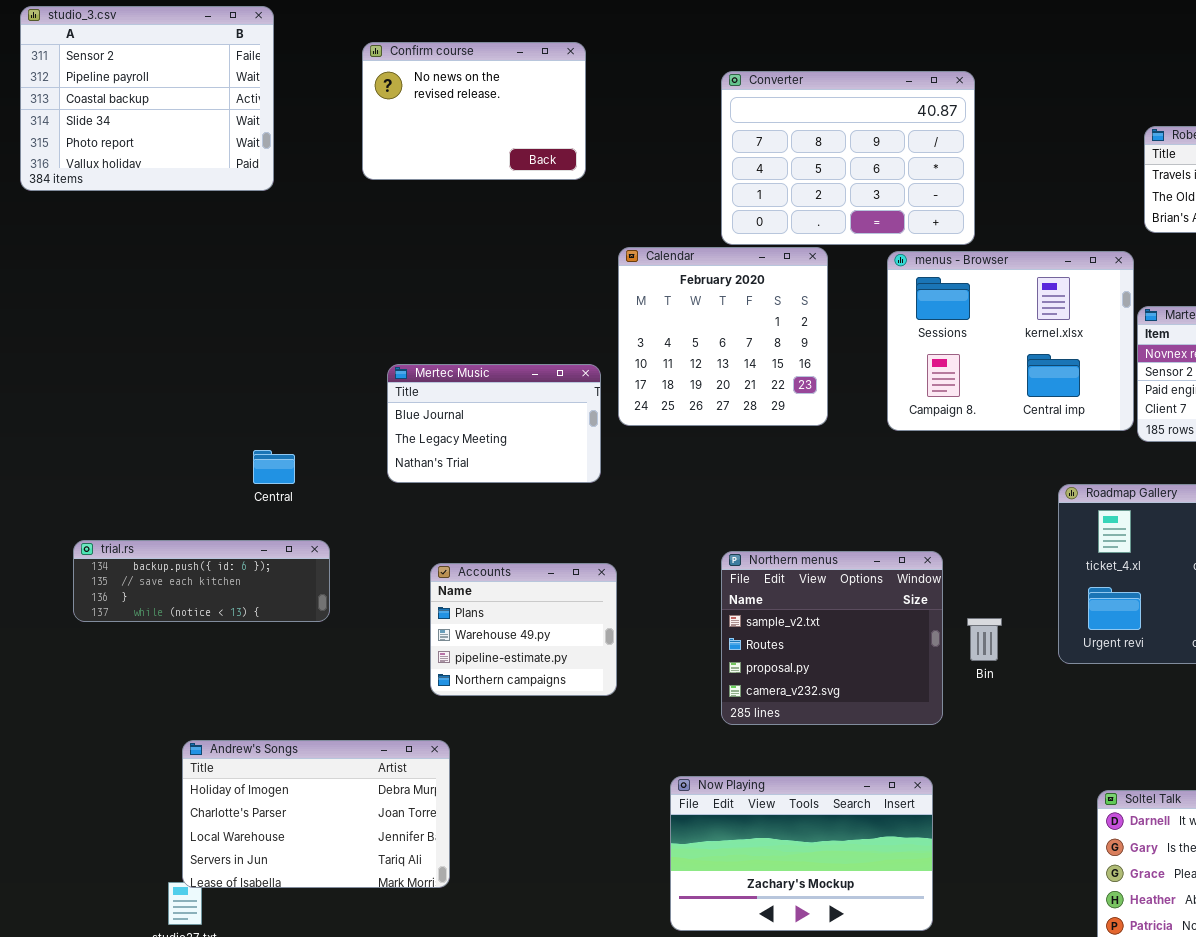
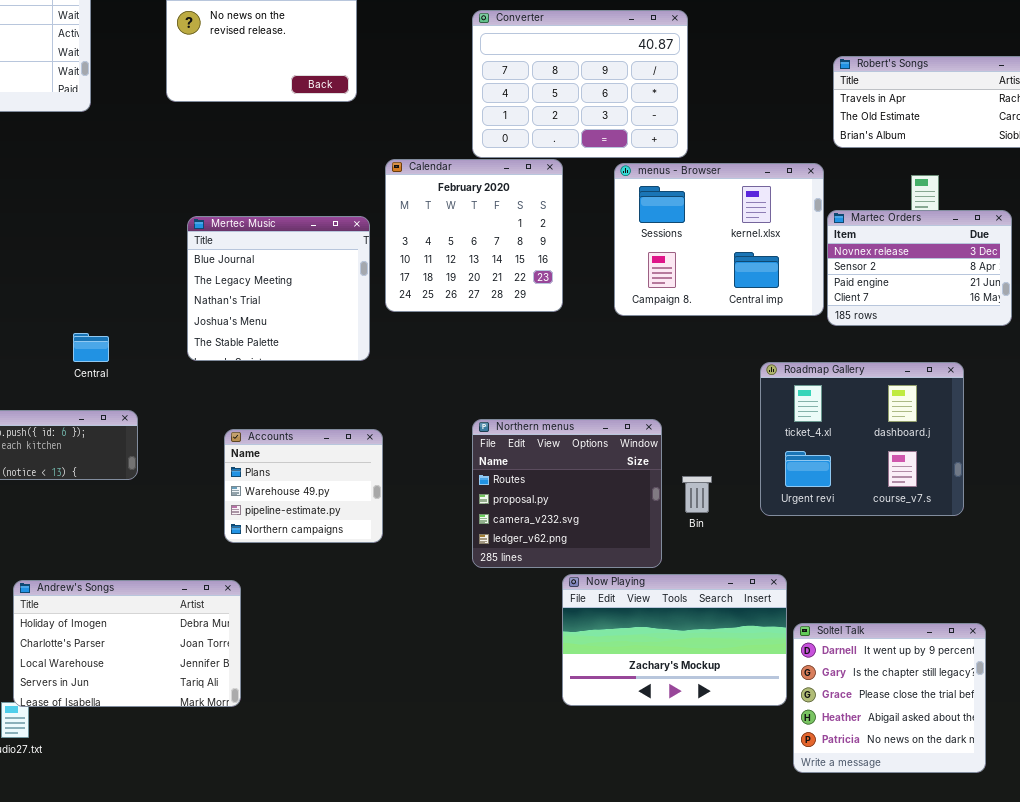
Mertec Music: [387,364,601,483] -> [187,216,370,361], resized
Northern menus: [721,551,943,725] -> [472,419,662,568], scrolled down 1 row
Now Playing: [670,776,933,931] -> [562,574,787,706], moved

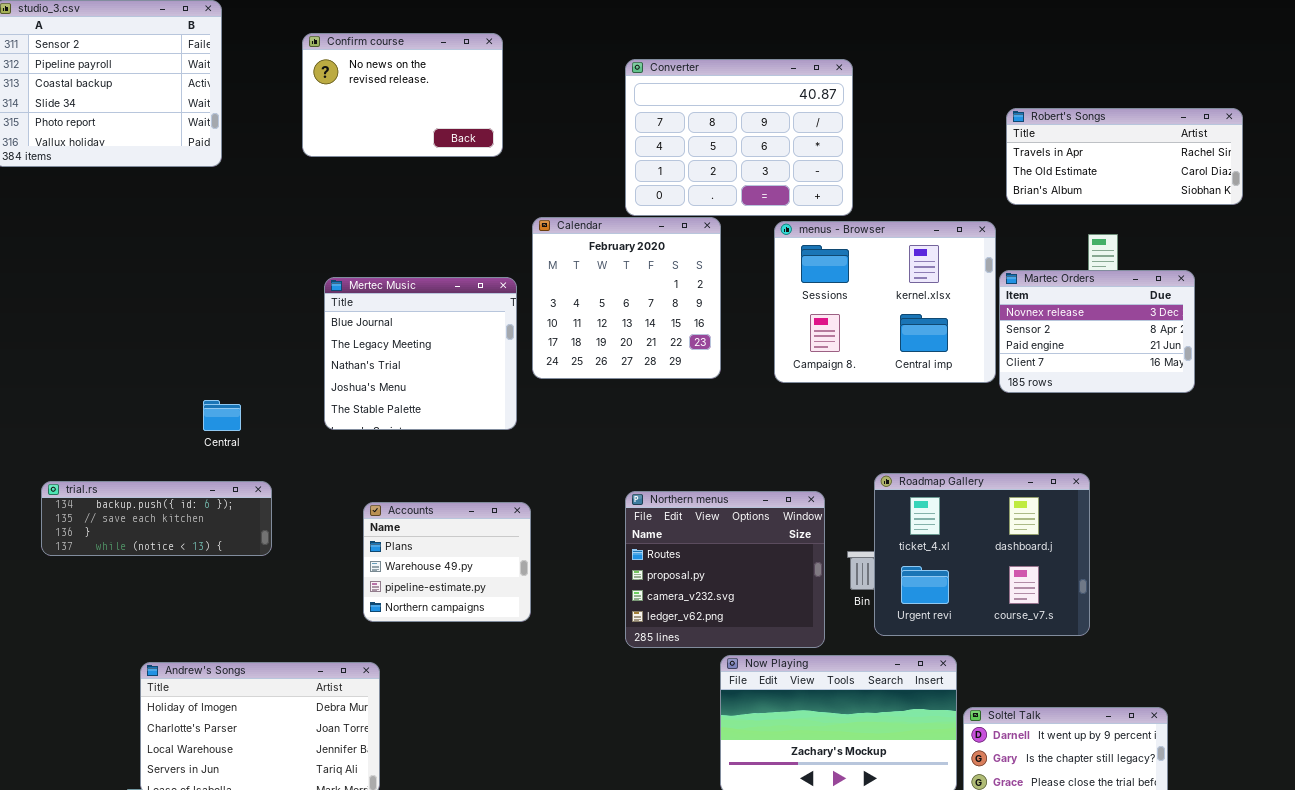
Roadmap Gallery: [760,362,964,516] -> [874,473,1090,636], moved

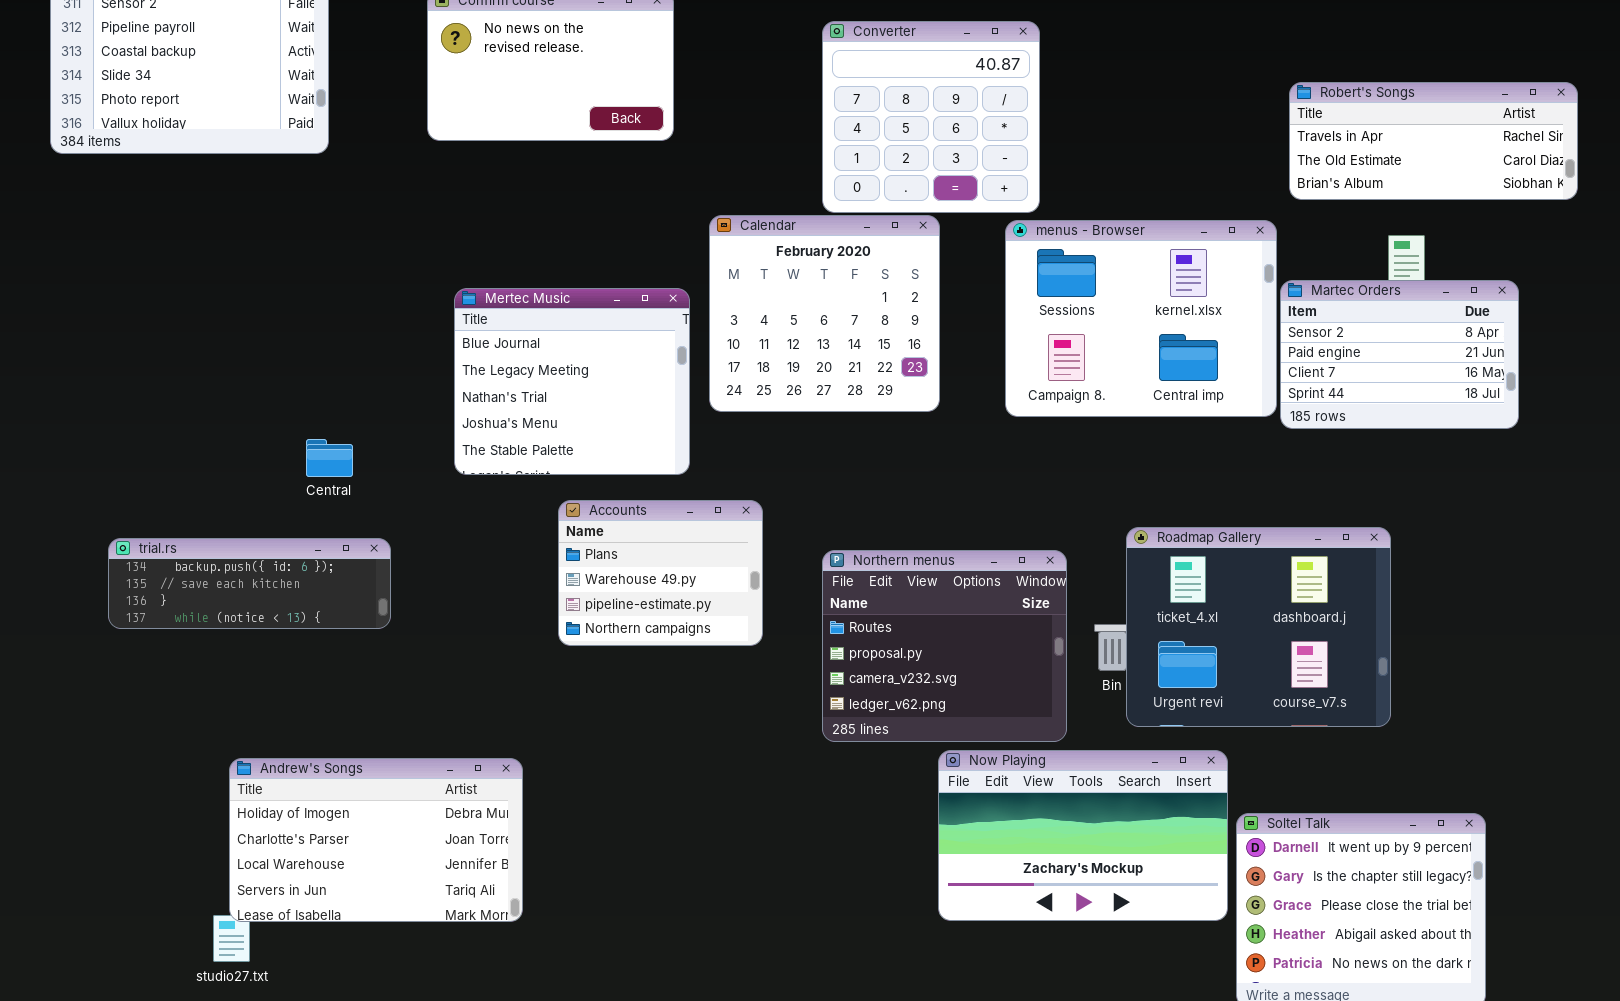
Converter: [625,59,853,216] -> [822,21,1040,213], resized
Martec Orders: [999,270,1195,393] -> [1280,280,1519,429], scrolled down 1 row
Accounts: [363,502,531,622] -> [558,500,763,646], moved

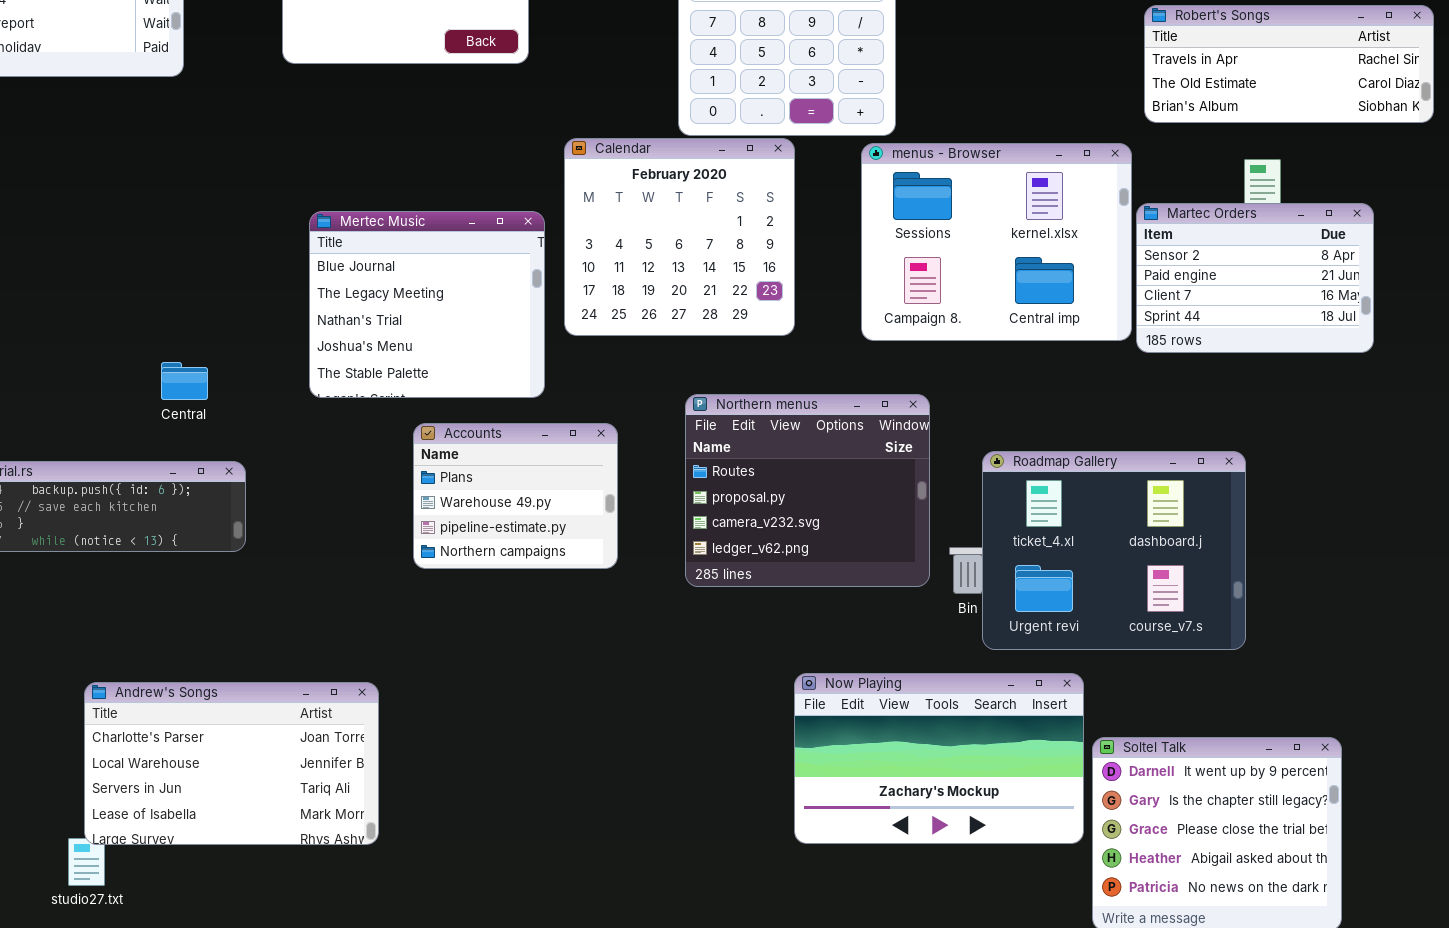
Northern menus: [822,550,1067,742] -> [685,394,930,587], moved
Andrew's Songs: [229,758,523,922] -> [84,682,379,845], scrolled down 1 row

